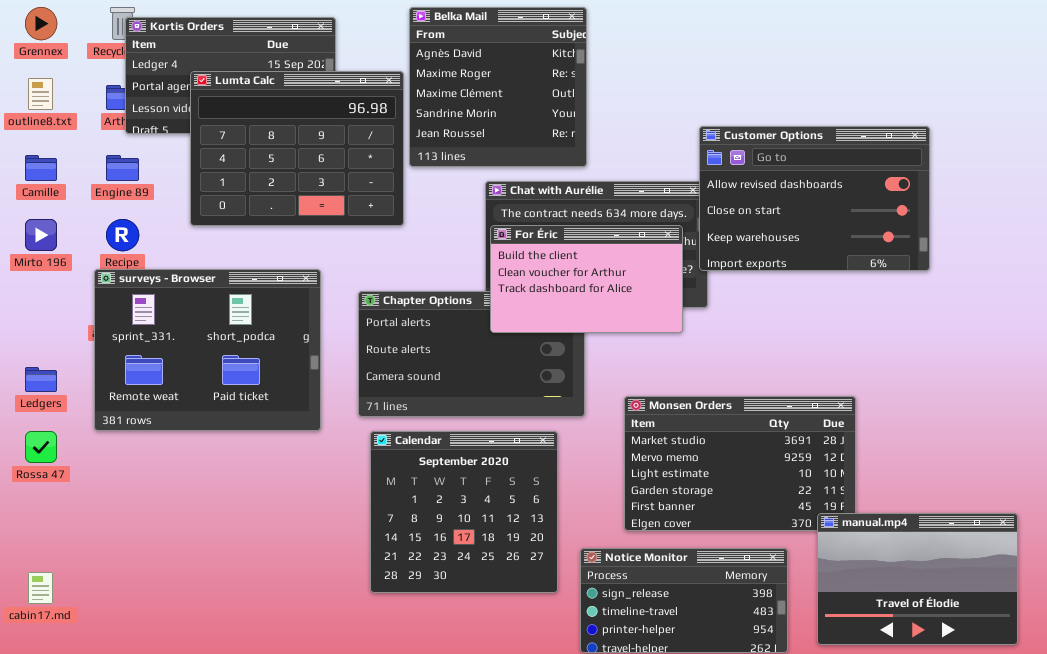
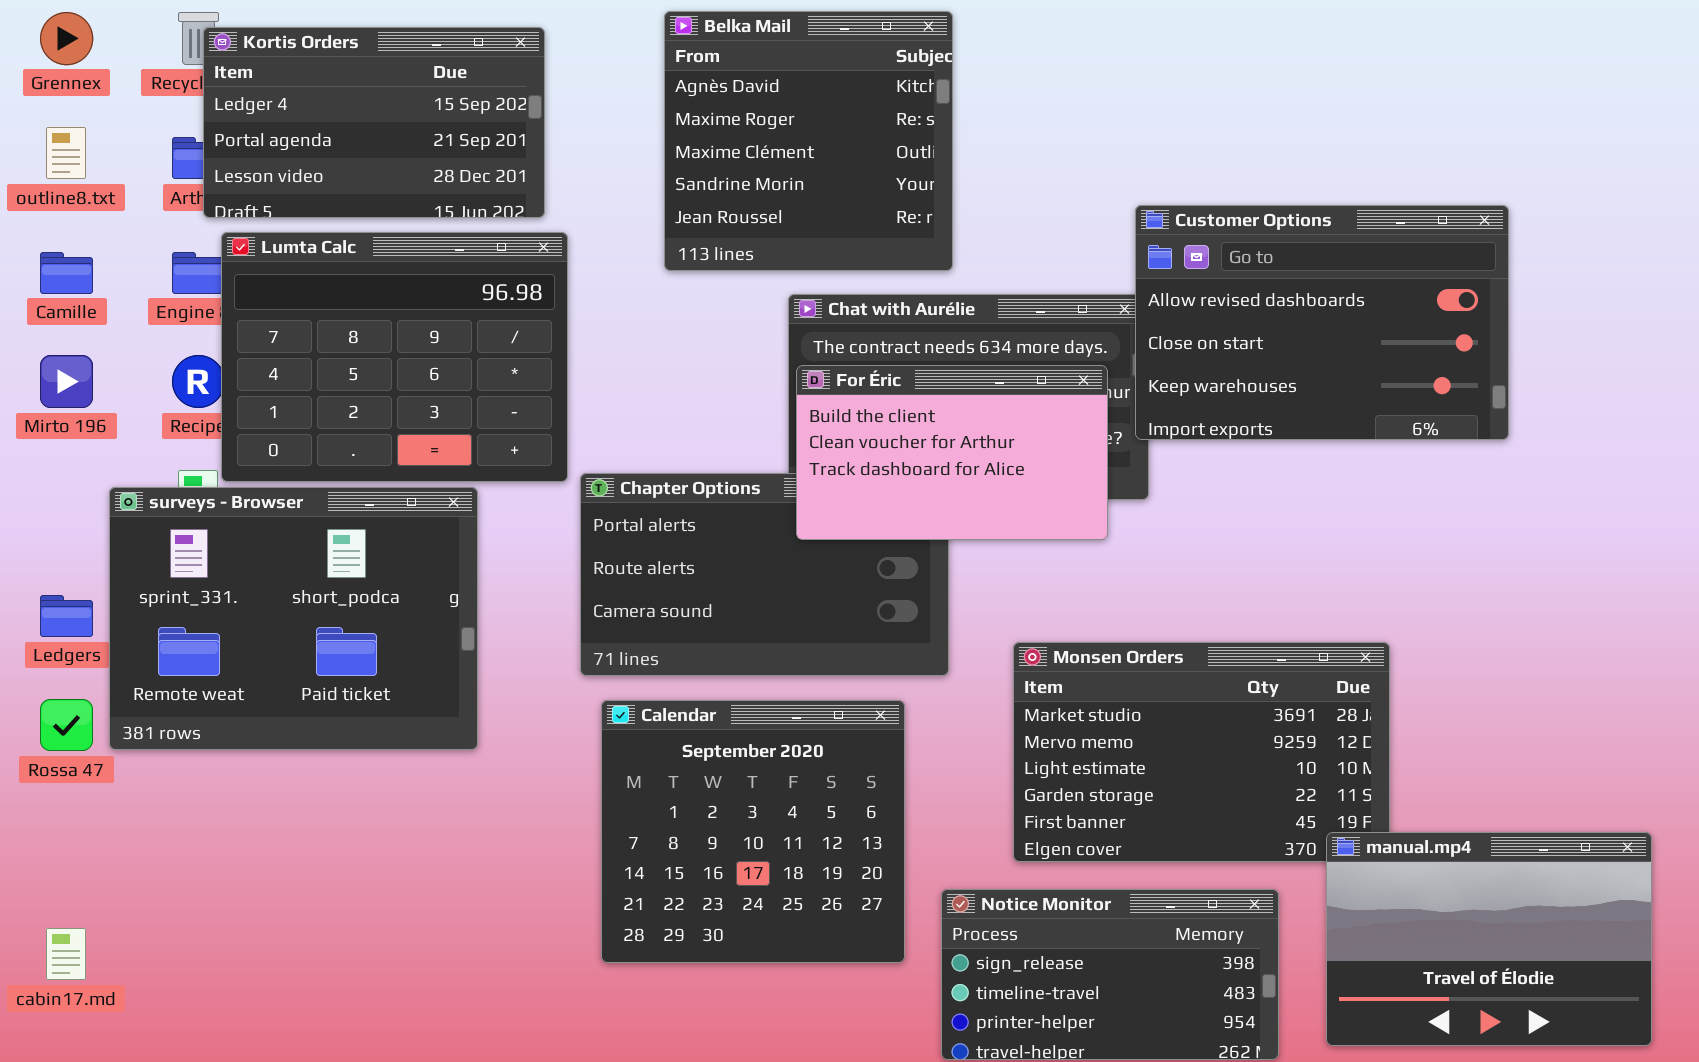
Lumta Calc: [190,71,404,226] -> [221,232,568,482], moved
surveys - Browser: [94,269,321,431] -> [109,487,478,750], moved

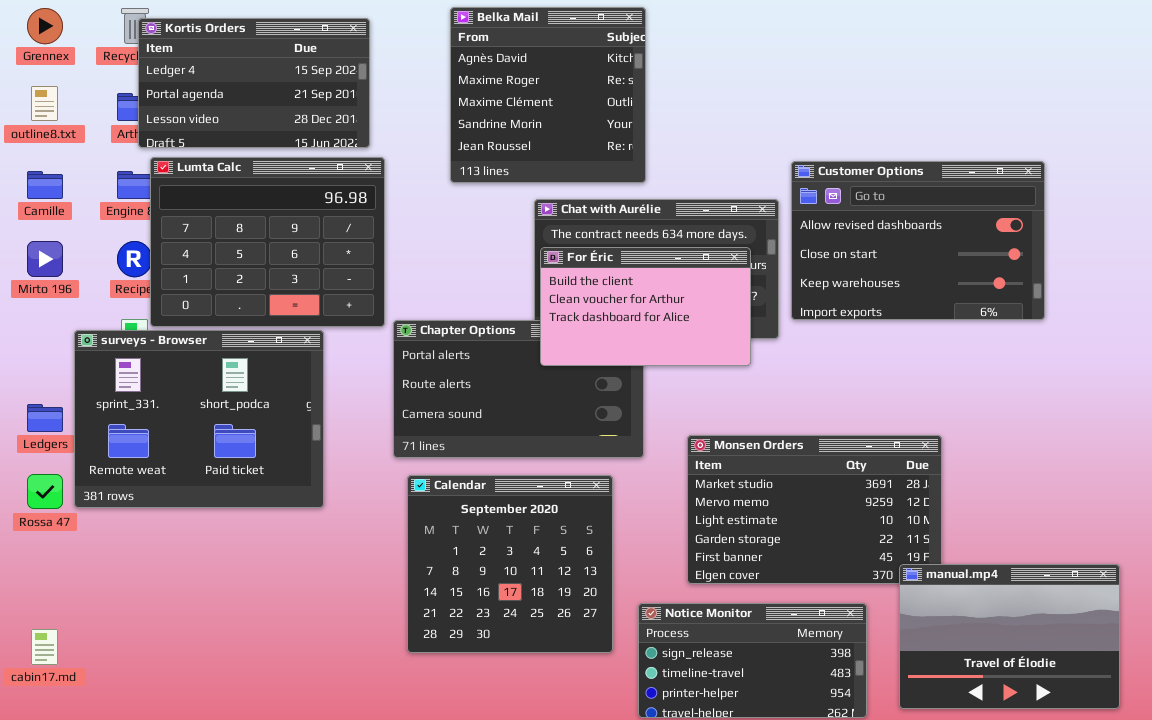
Customer Options: [1135,205,1509,440] -> [791,161,1045,320], moved

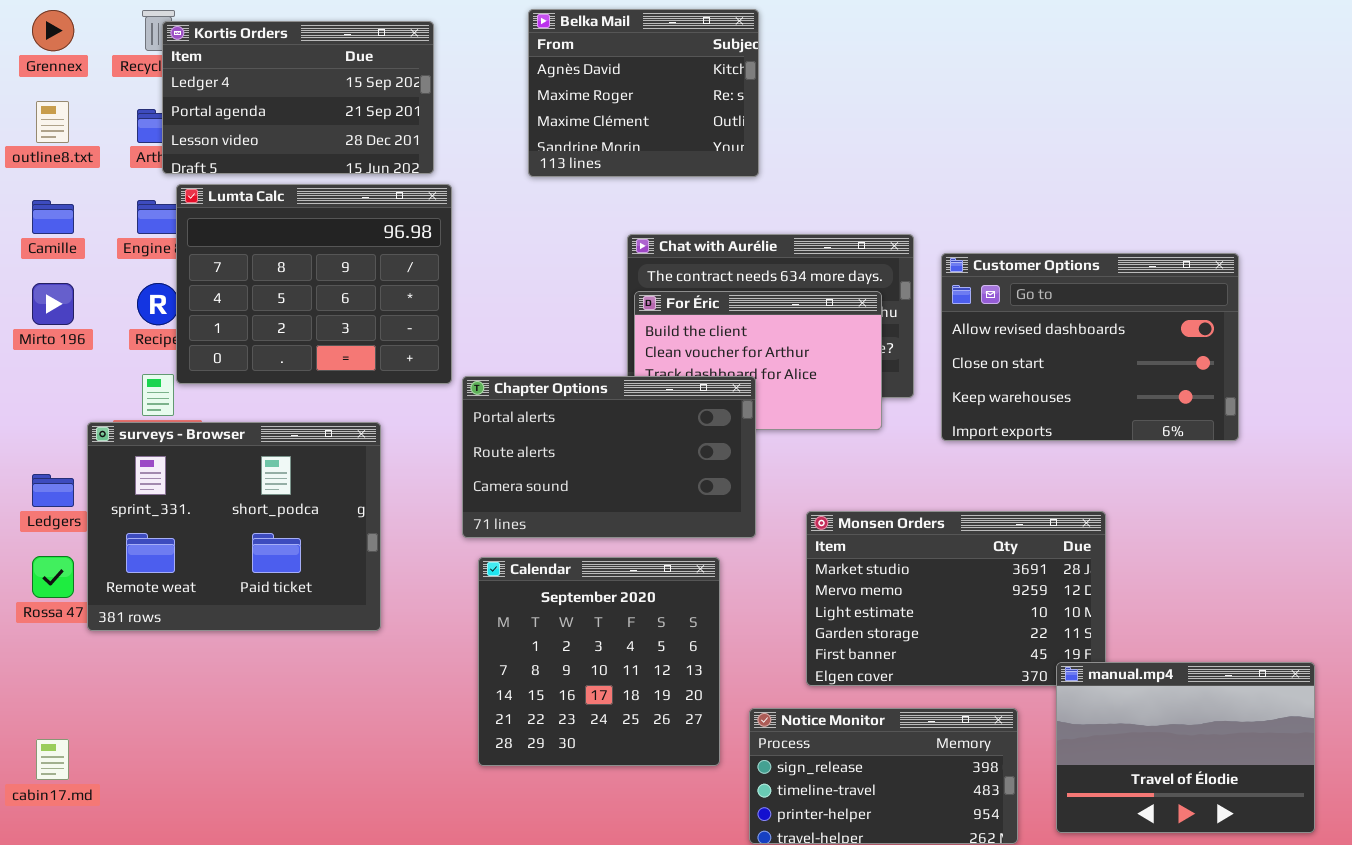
Belka Mail: [450,7,646,183] -> [528,9,759,177], resized
Customer Options: [791,161,1045,320] -> [941,253,1239,441], moved
Chapter Options: [393,320,644,458] -> [462,376,756,538], raised
surveys - Browser: [74,330,324,508] -> [87,422,381,631], moved

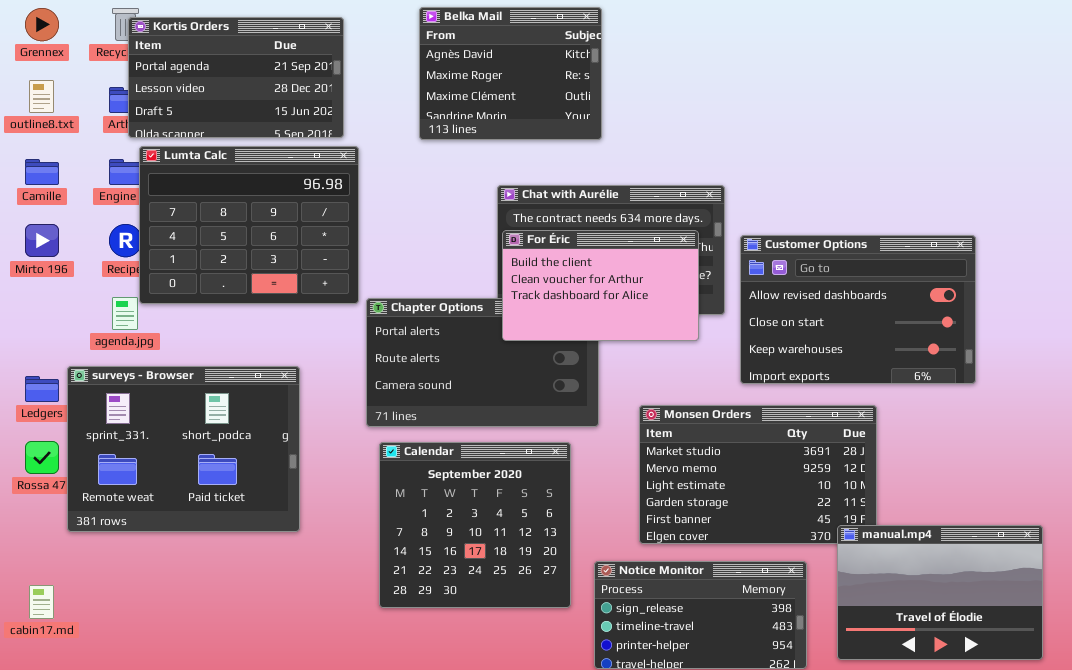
Kortis Orders: [162,21,434,174] -> [128,17,344,138], scrolled down 1 row
Customer Options: [941,253,1239,441] -> [740,235,976,384], moved
For Éric: [634,291,882,430] -> [502,230,699,341], raised
surveys - Browser: [87,422,381,631] -> [67,366,300,532], moved

